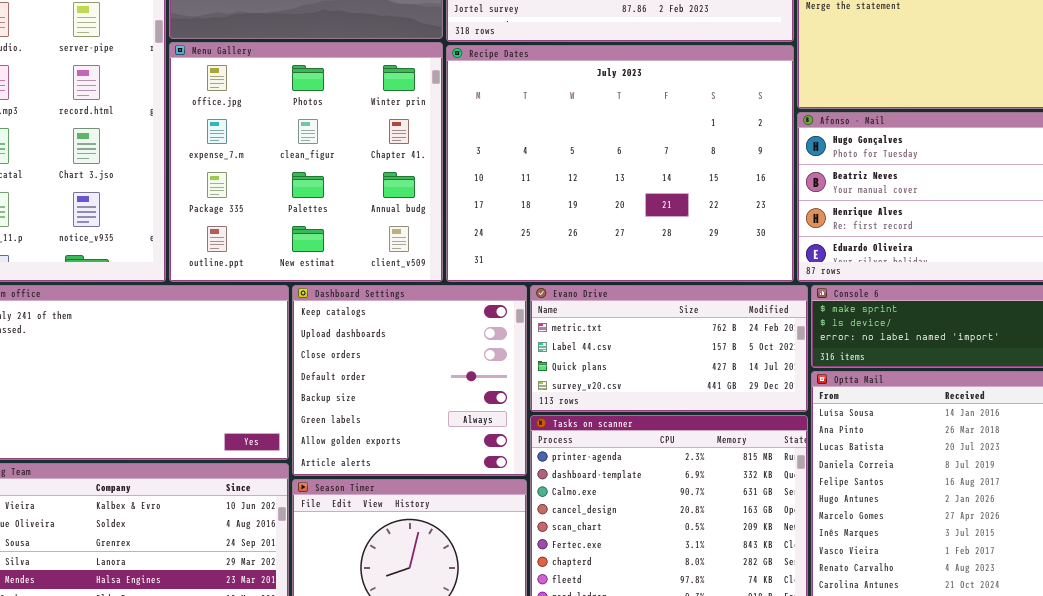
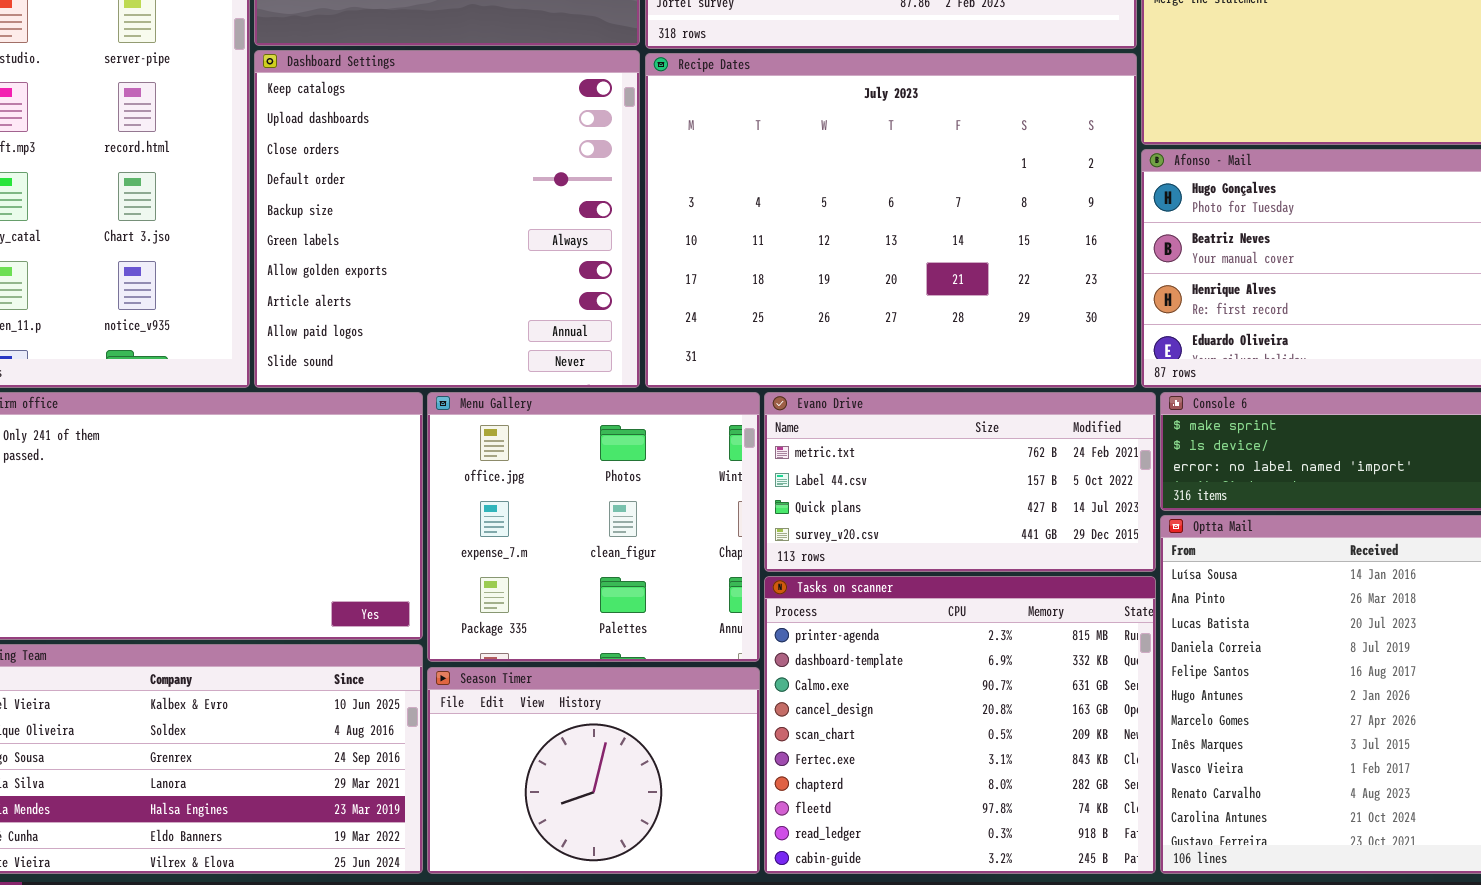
Menu Gallery: [169,42,443,282] -> [427,392,760,662], moved, resized
Dashboard Settings: [292,285,527,476] -> [254,50,640,388], moved, resized

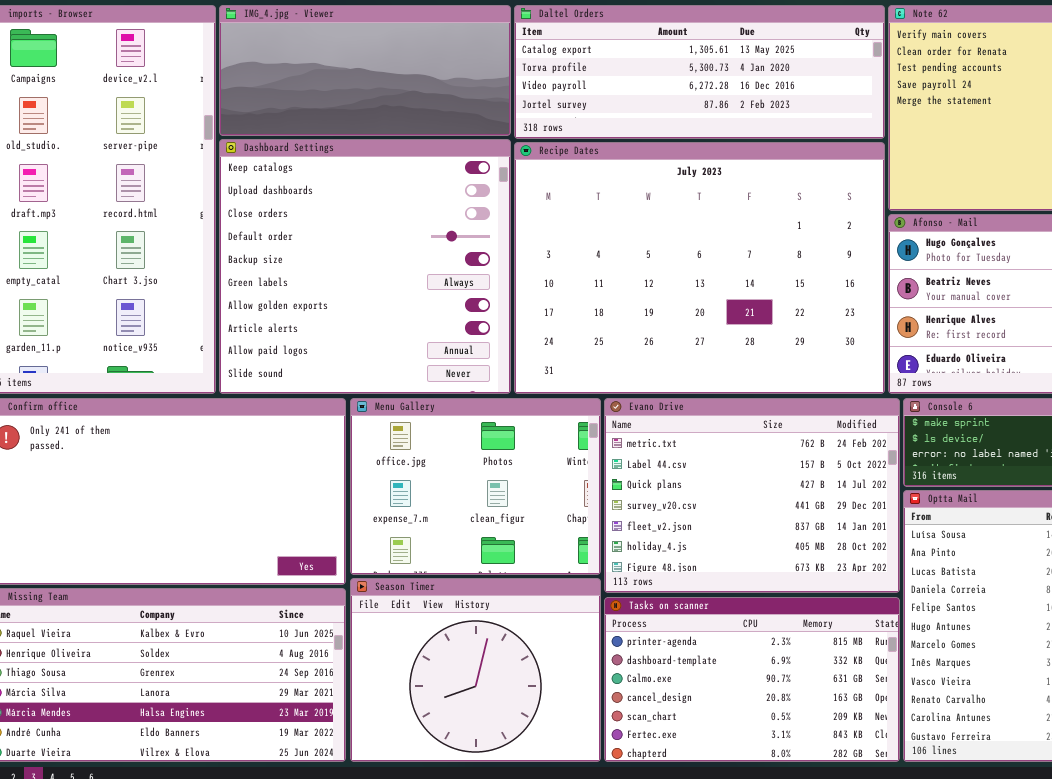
Menu Gallery: [427,392,760,662] -> [350,398,601,575], resized
Evano Drive: [764,392,1156,572] -> [604,398,900,593], resized
Tasks on scanner: [764,576,1156,874] -> [604,597,900,762], resized
Season Timer: [427,667,760,874] -> [350,578,601,762], resized

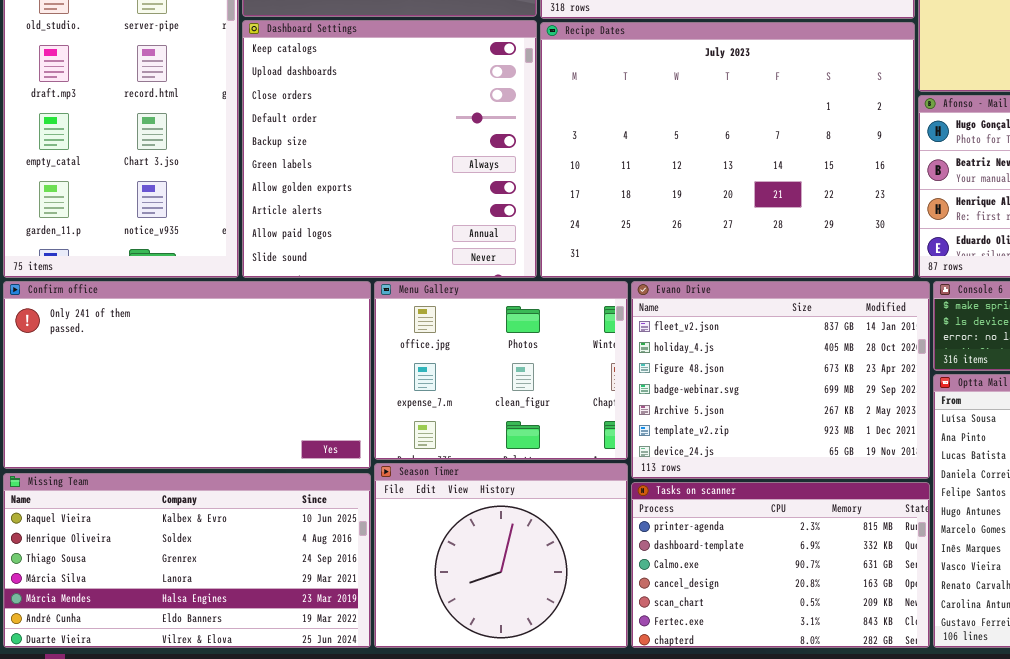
Evano Drive: [604,398,900,593] -> [631,281,930,479], scrolled down 4 rows

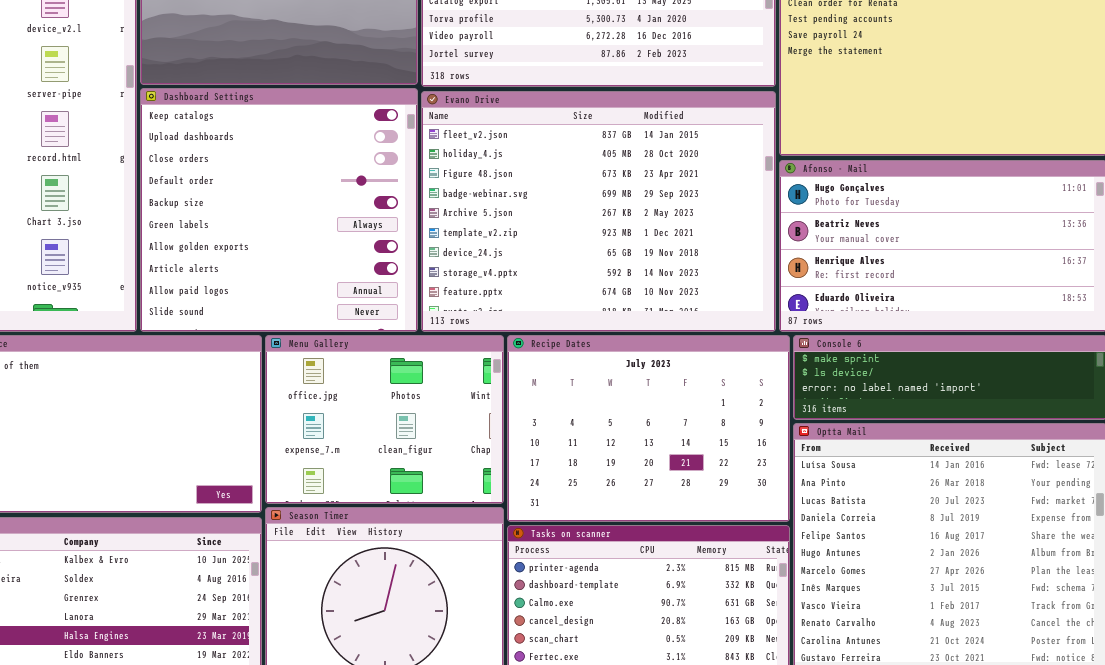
Recipe Dates: [540,22,915,278] -> [507,335,790,522], moved, resized
Evano Drive: [631,281,930,479] -> [421,91,776,332], moved, resized

